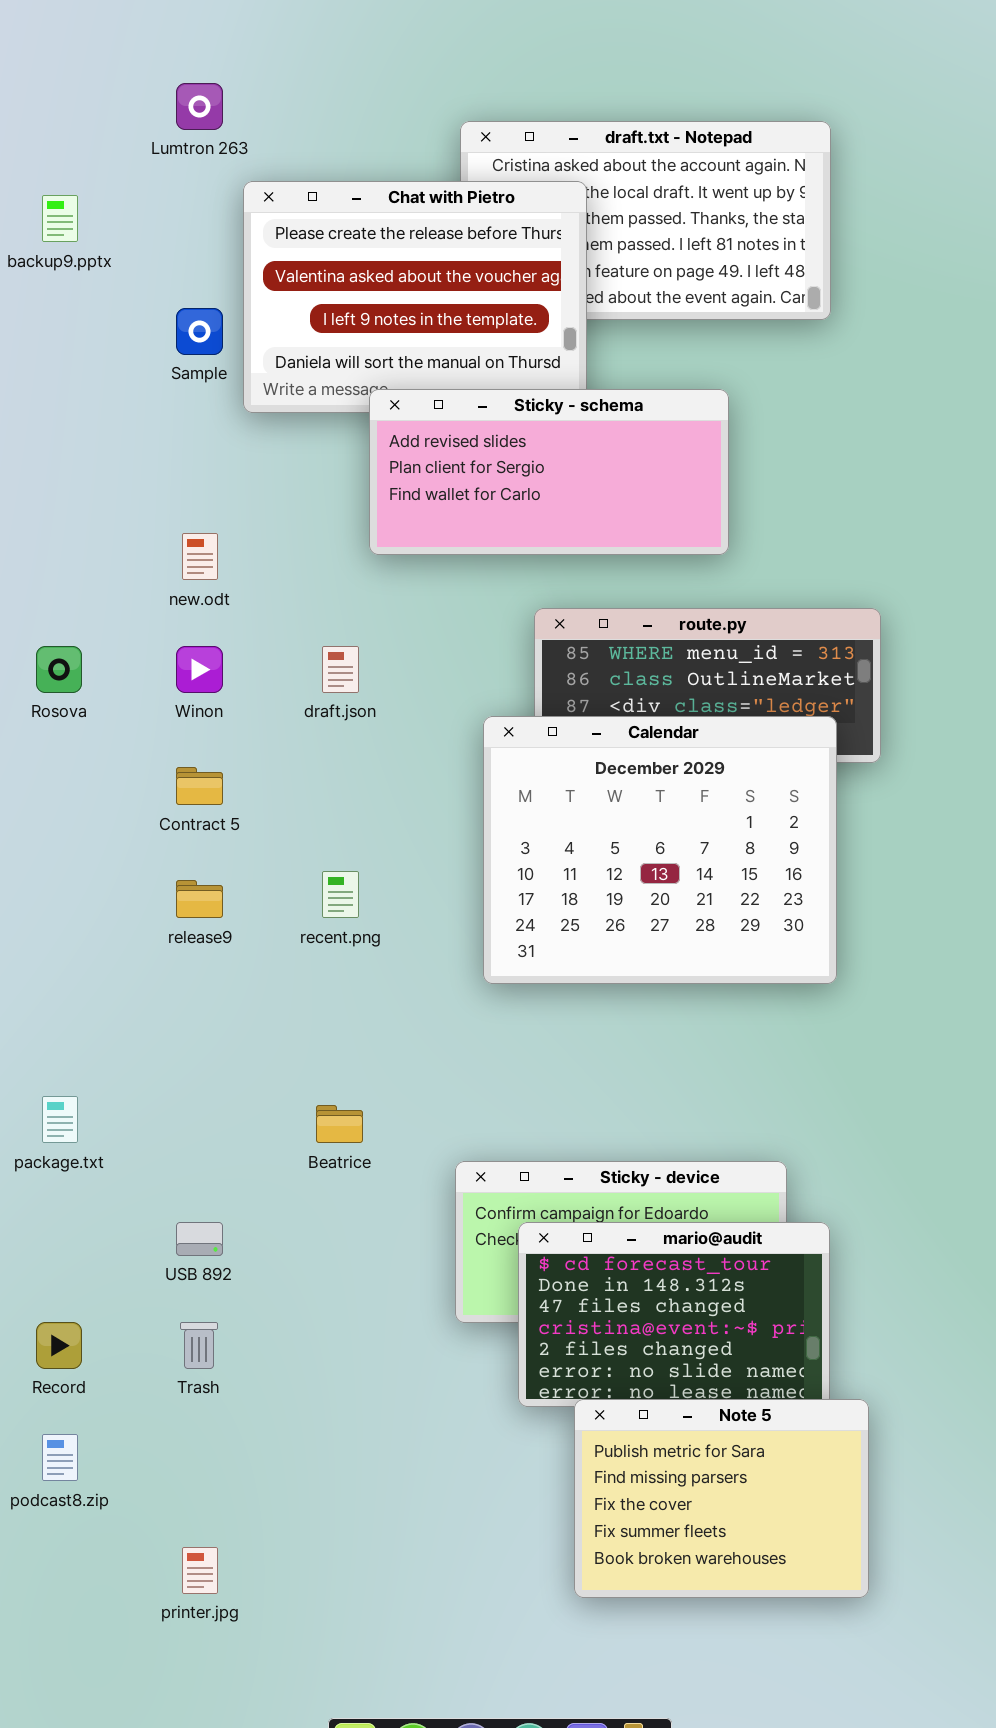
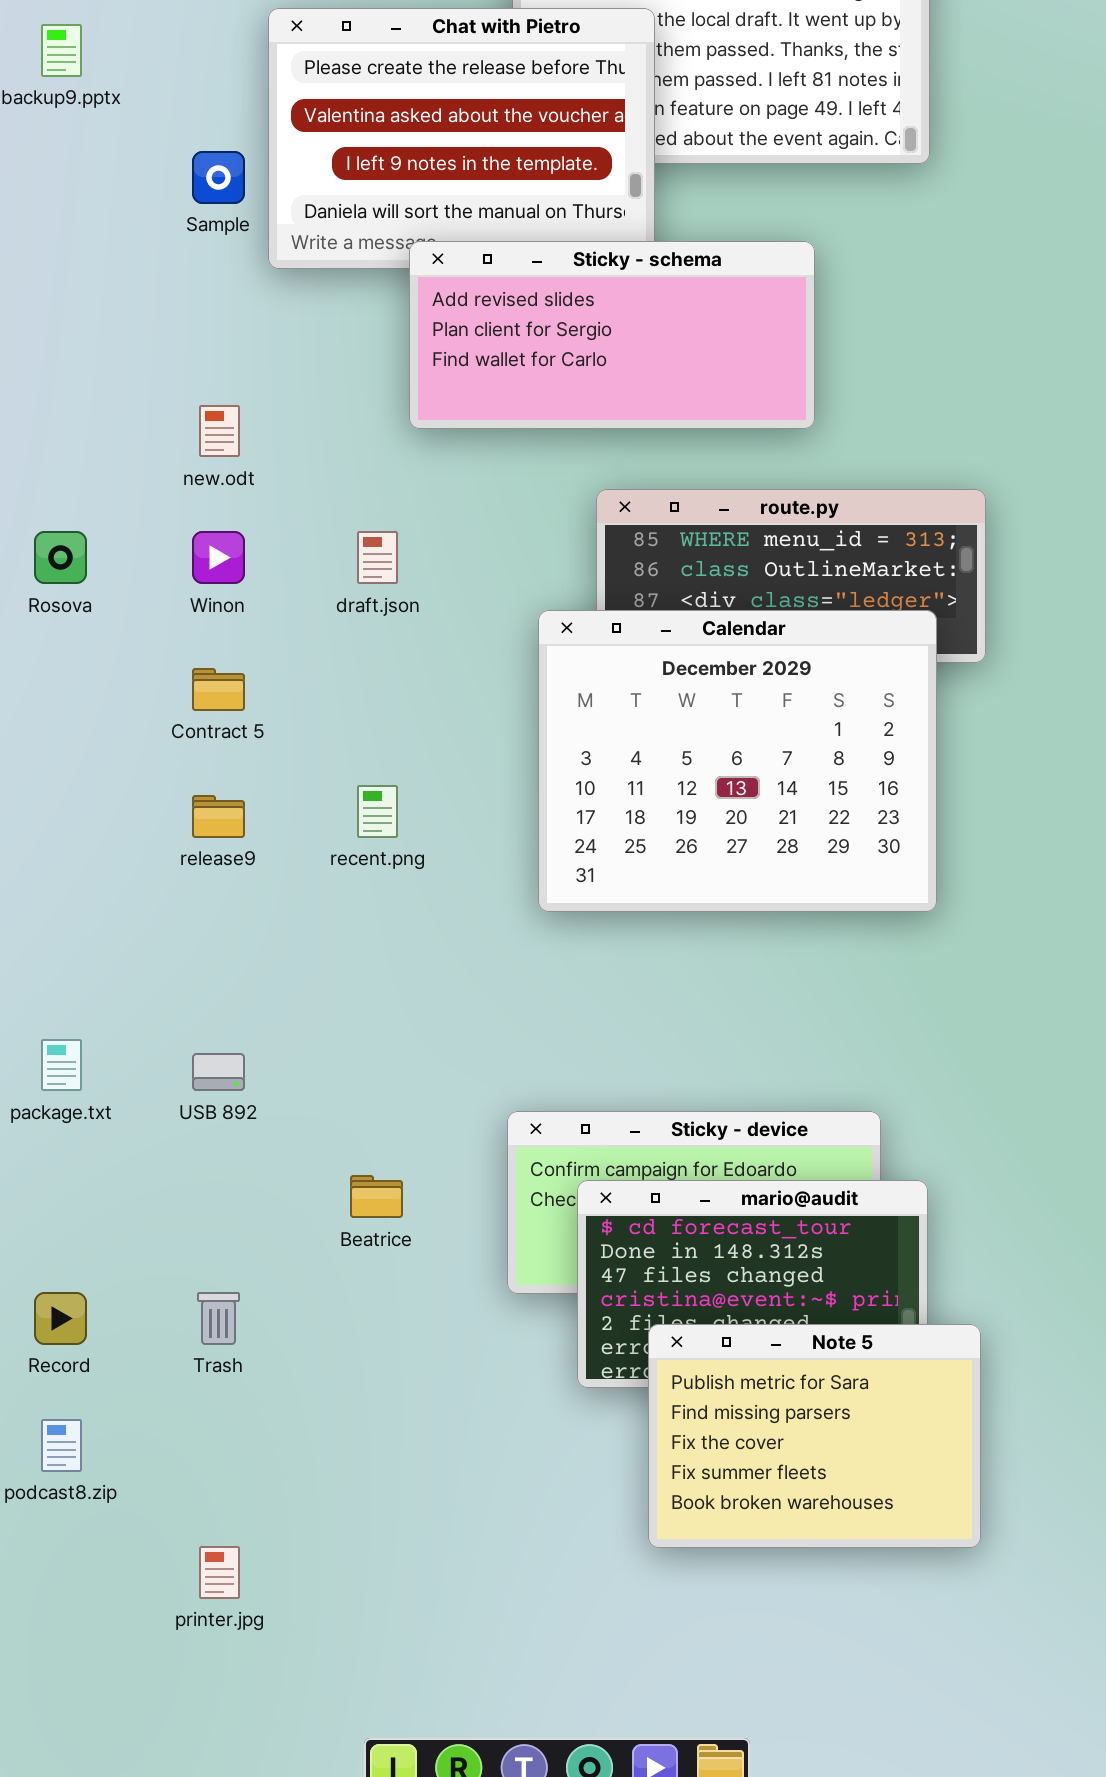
Beatrice: [316,1105,363,1143] -> [350,1175,403,1218], moved
USB 892: [176,1222,223,1256] -> [192,1053,245,1091], moved
Note 5: [574,1399,869,1598] -> [648,1324,981,1548], moved

